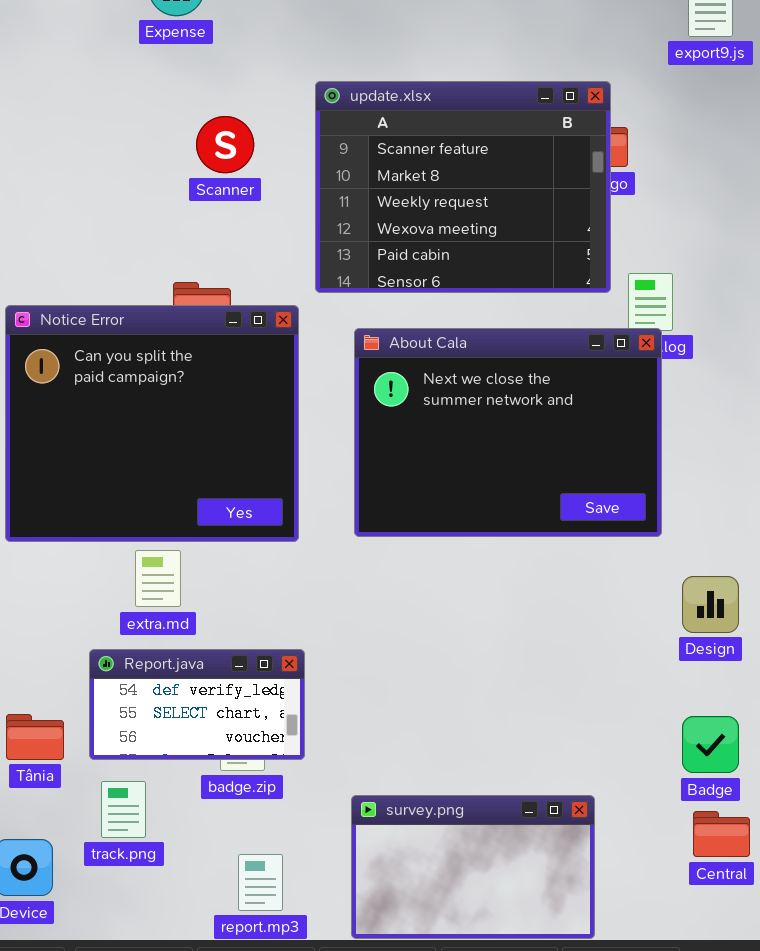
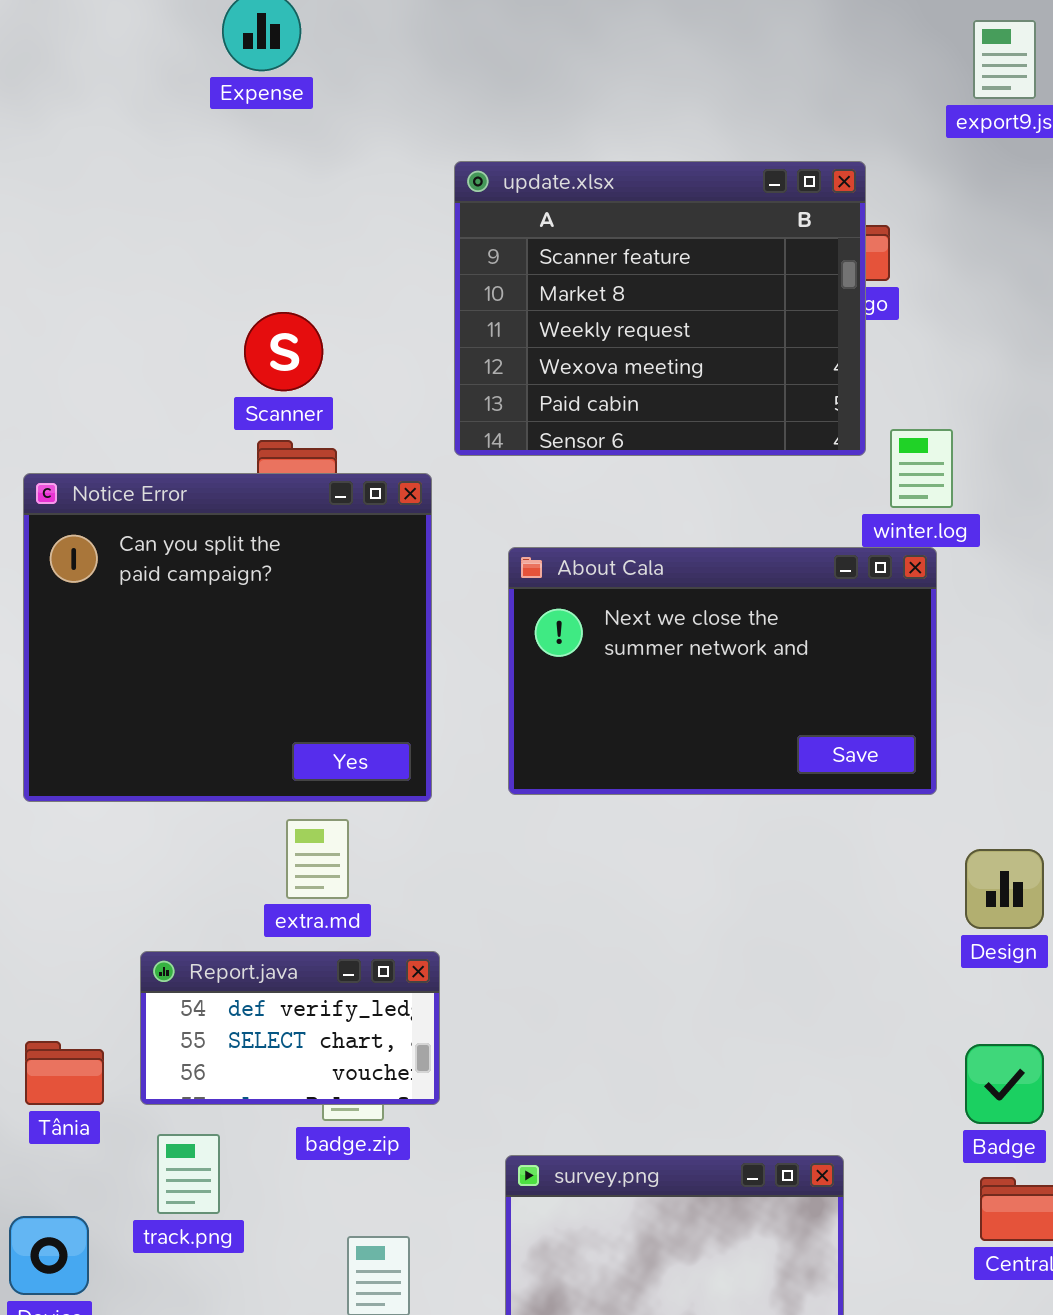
Scanner: [196,116,254,173] -> [244,312,323,391], moved
About Cala: [354,328,662,537] -> [508,547,937,795], resized
extra.md: [135,550,181,607] -> [286,819,349,899], moved

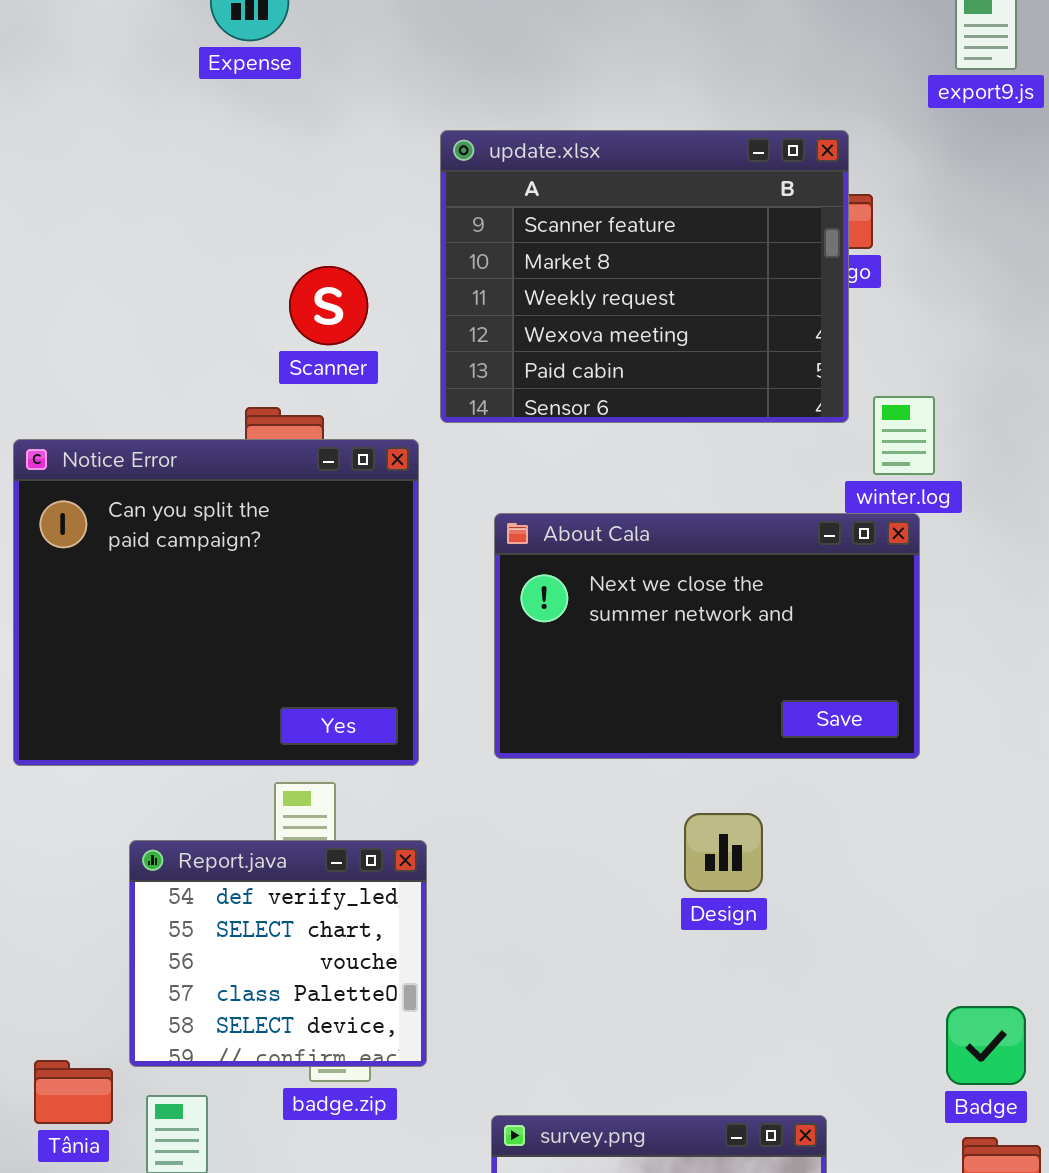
Scanner: [244,312,323,391] -> [289,266,368,345], moved
Design: [965,849,1044,929] -> [684,813,763,892], moved
Report.java: [140,951,440,1105] -> [129,840,427,1067], resized
Tânia: [25,1041,104,1105] -> [34,1060,113,1124], moved

